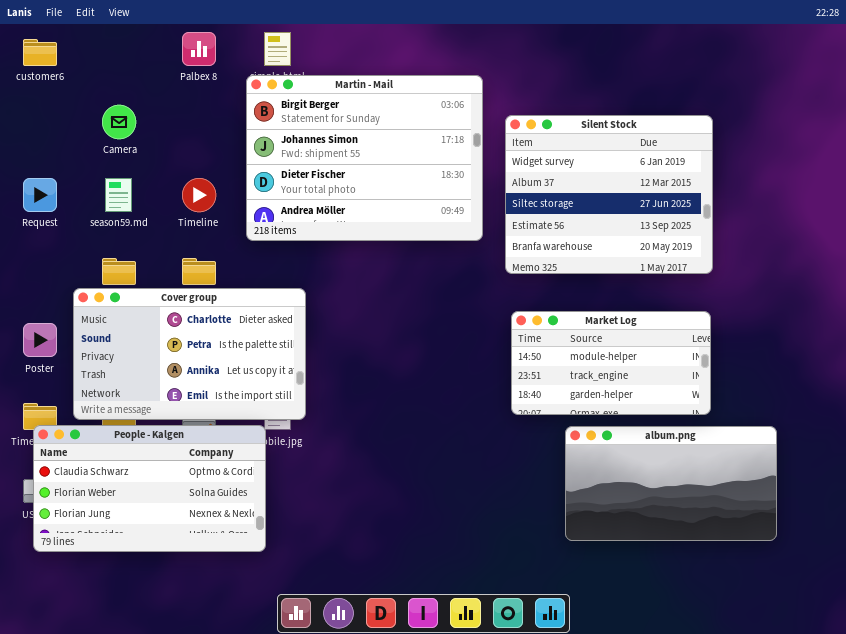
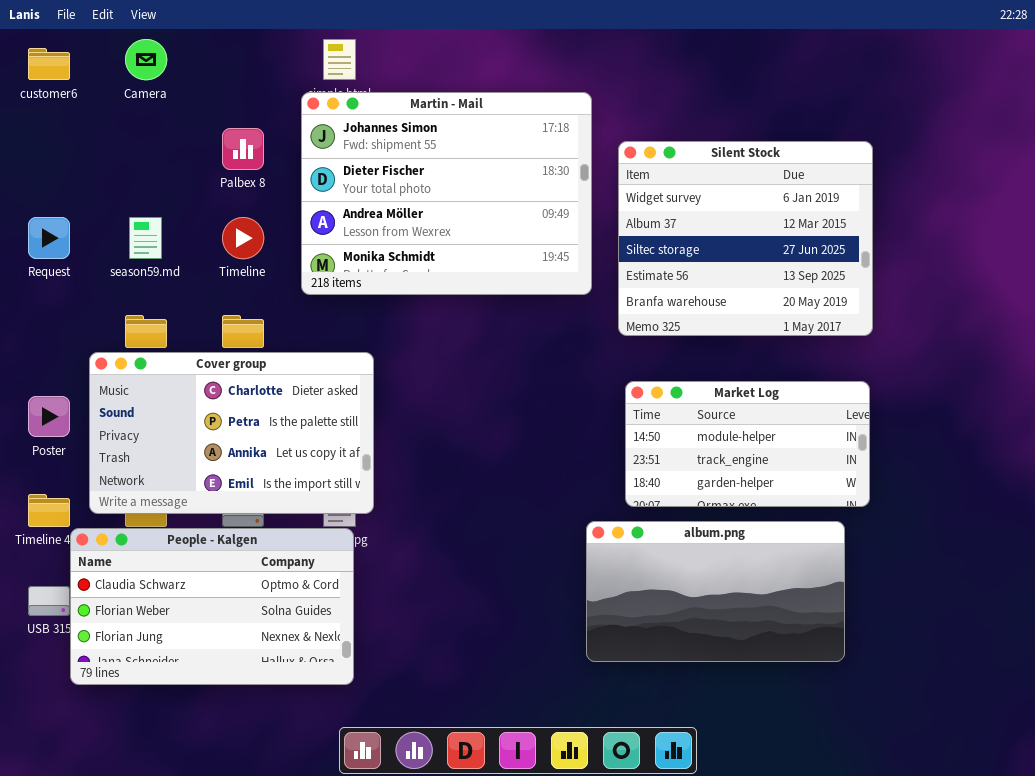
Palbex 8: [182,32,216,66] -> [222,128,264,170], moved
Martin - Mail: [246,75,483,241] -> [301,92,592,295], scrolled down 1 row
Camera: [102,105,136,139] -> [125,39,167,80], moved
People - Kalgen: [33,425,266,552] -> [70,528,354,685], moved
album.png: [565,426,777,541] -> [586,521,845,662], moved

